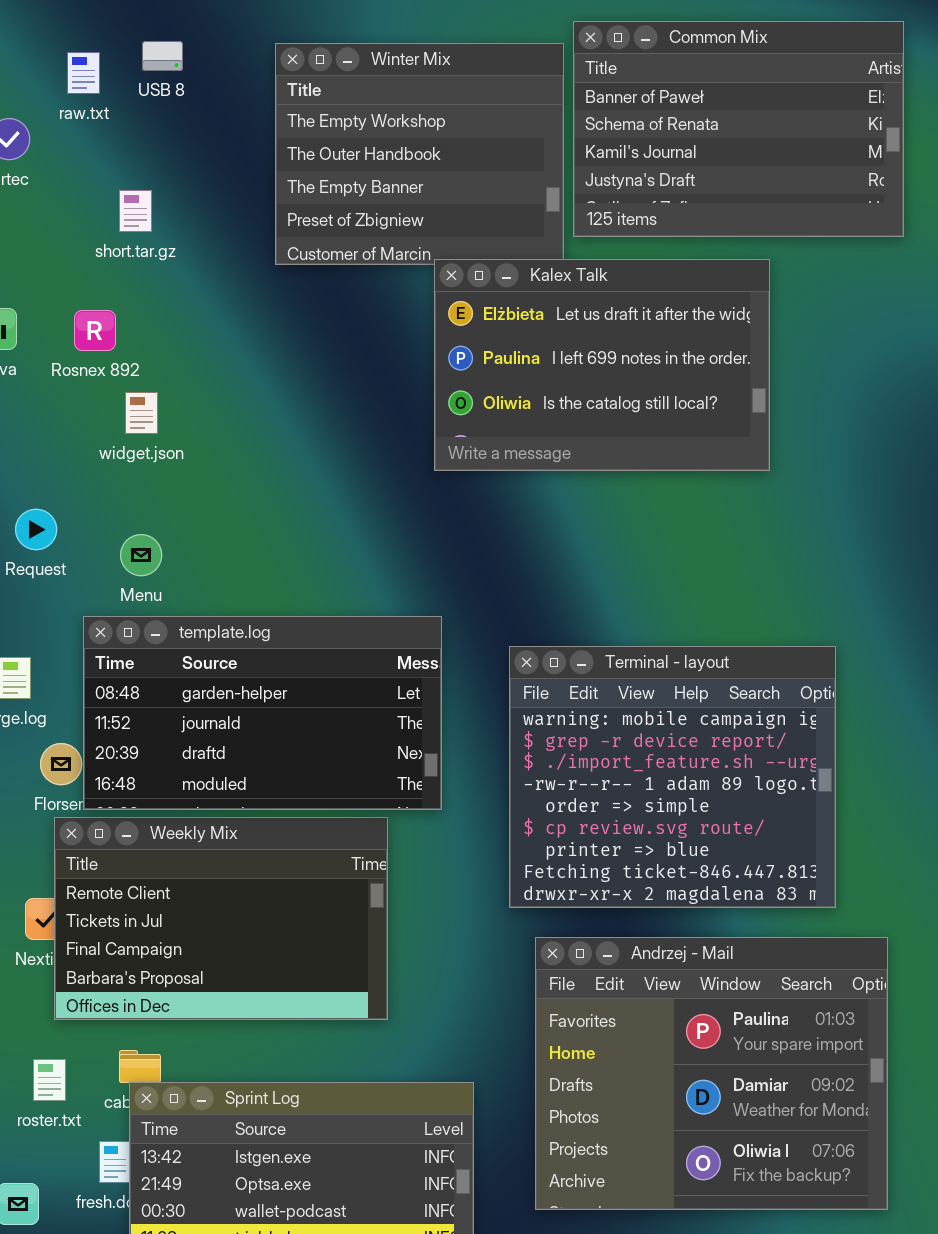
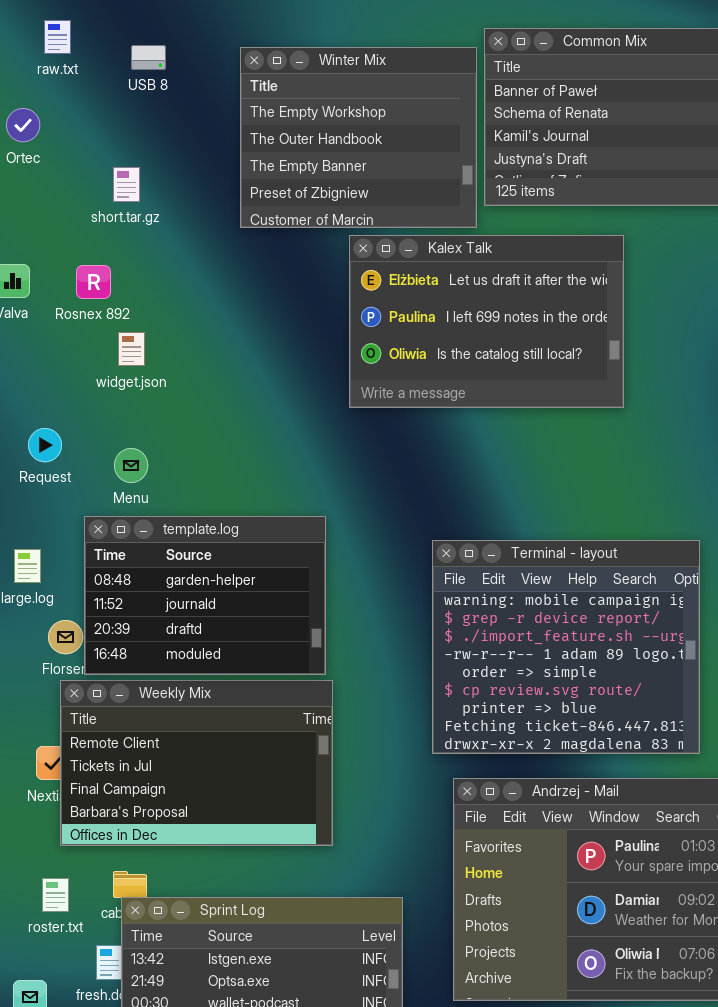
raw.txt: [67,52,100,94] -> [44,20,71,54], moved
Kalex Talk: [434,259,770,471] -> [349,235,624,408], moved
template.log: [83,616,442,810] -> [84,516,326,675], resized

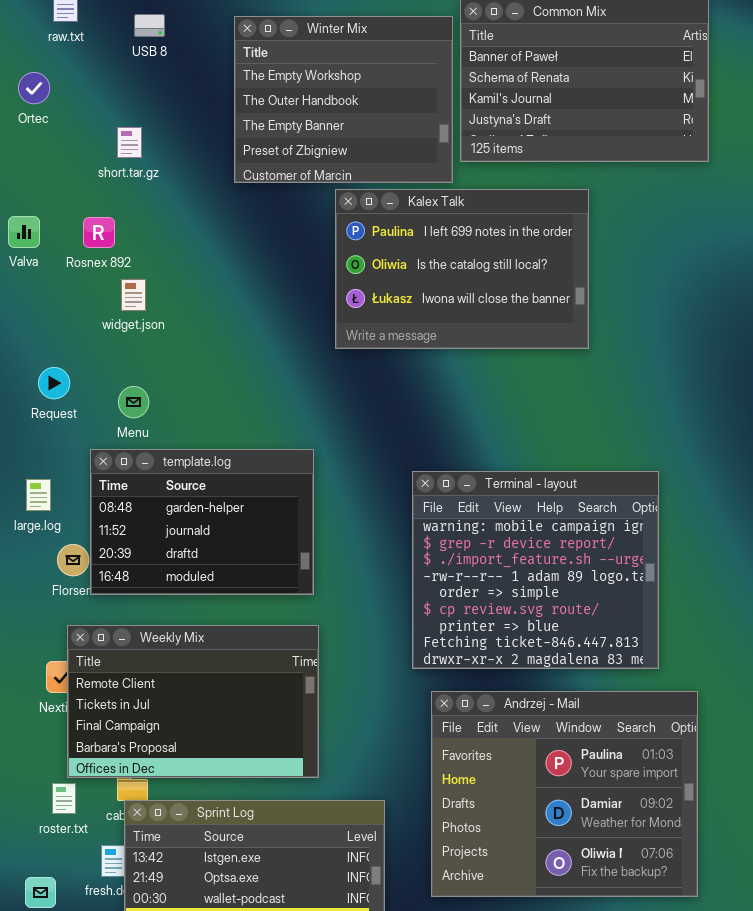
Kalex Talk: [349,235,624,408] -> [335,189,589,349], scrolled down 1 row
Weekly Mix: [60,680,333,846] -> [67,625,319,778], moved

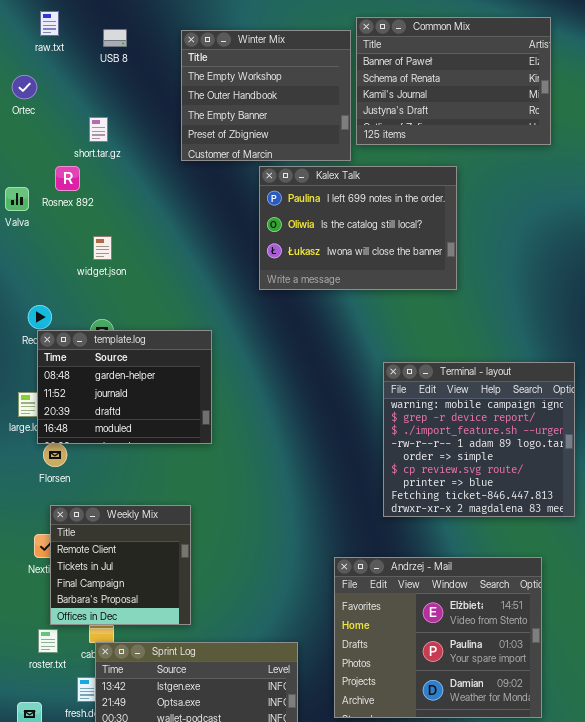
Rosnex 892: [83,217,115,248] -> [55,166,80,191], moved
template.log: [90,449,314,595] -> [37,330,212,444], moved
Terminal - layout: [412,471,659,669] -> [383,362,575,517], moved
Weekly Mix: [67,625,319,778] -> [50,505,191,625], resized
Andrzej - Mail: [431,691,698,897] -> [334,557,542,718], scrolled up 1 row

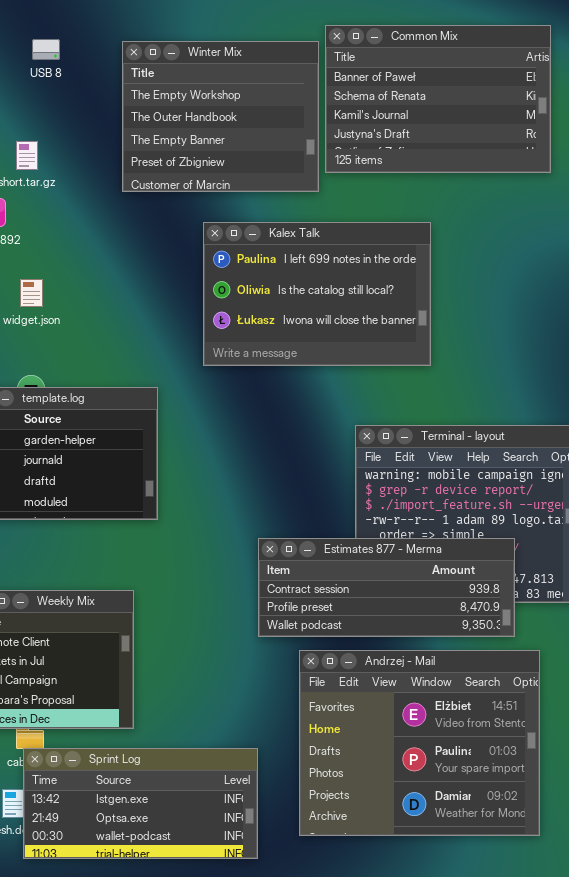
Kalex Talk: [259,166,457,290] -> [203,222,431,366], moved
Estimates 877 - Merma: none -> [258,538,515,637], opened

